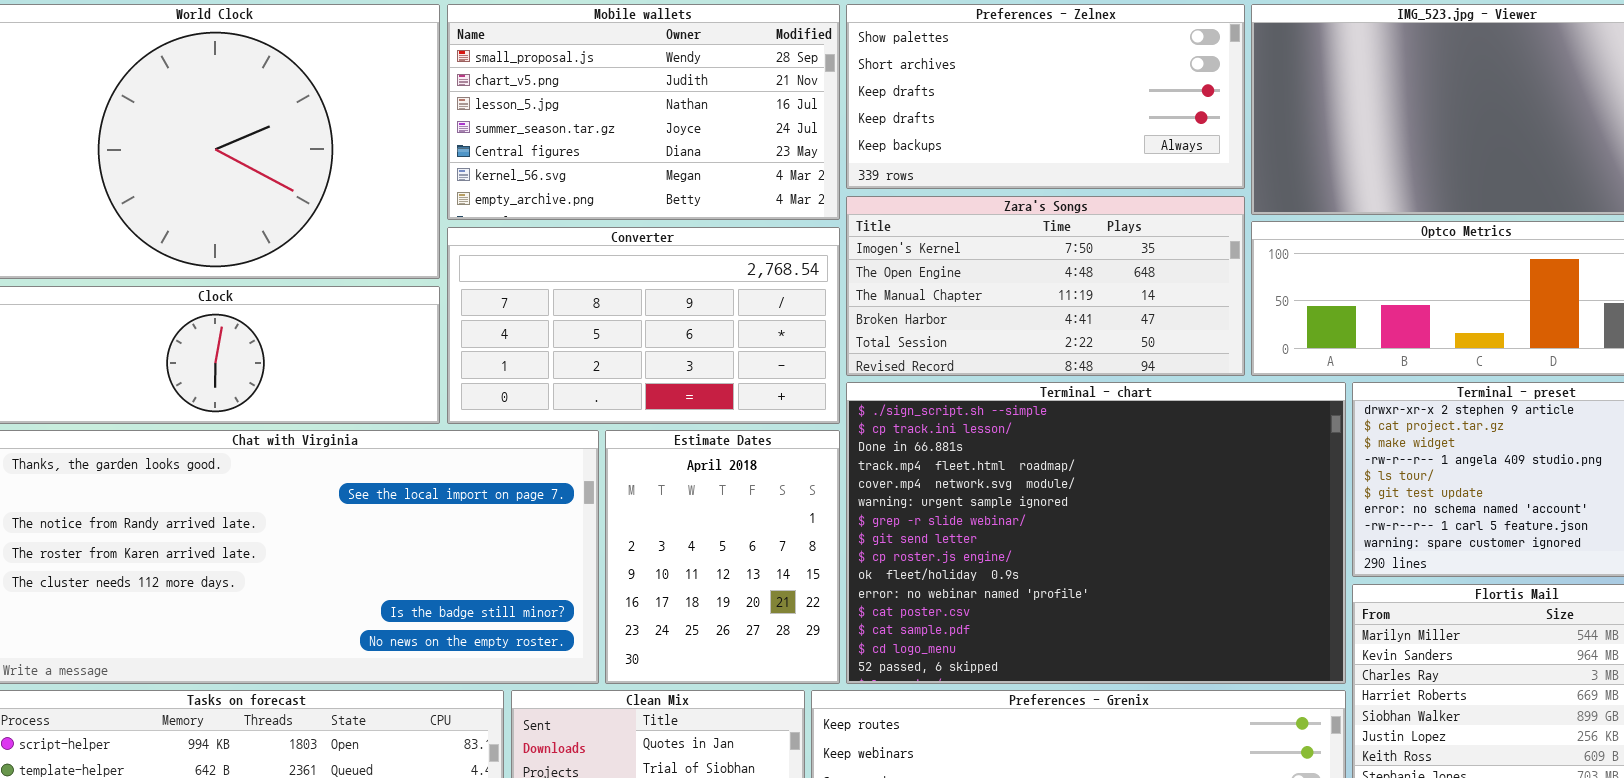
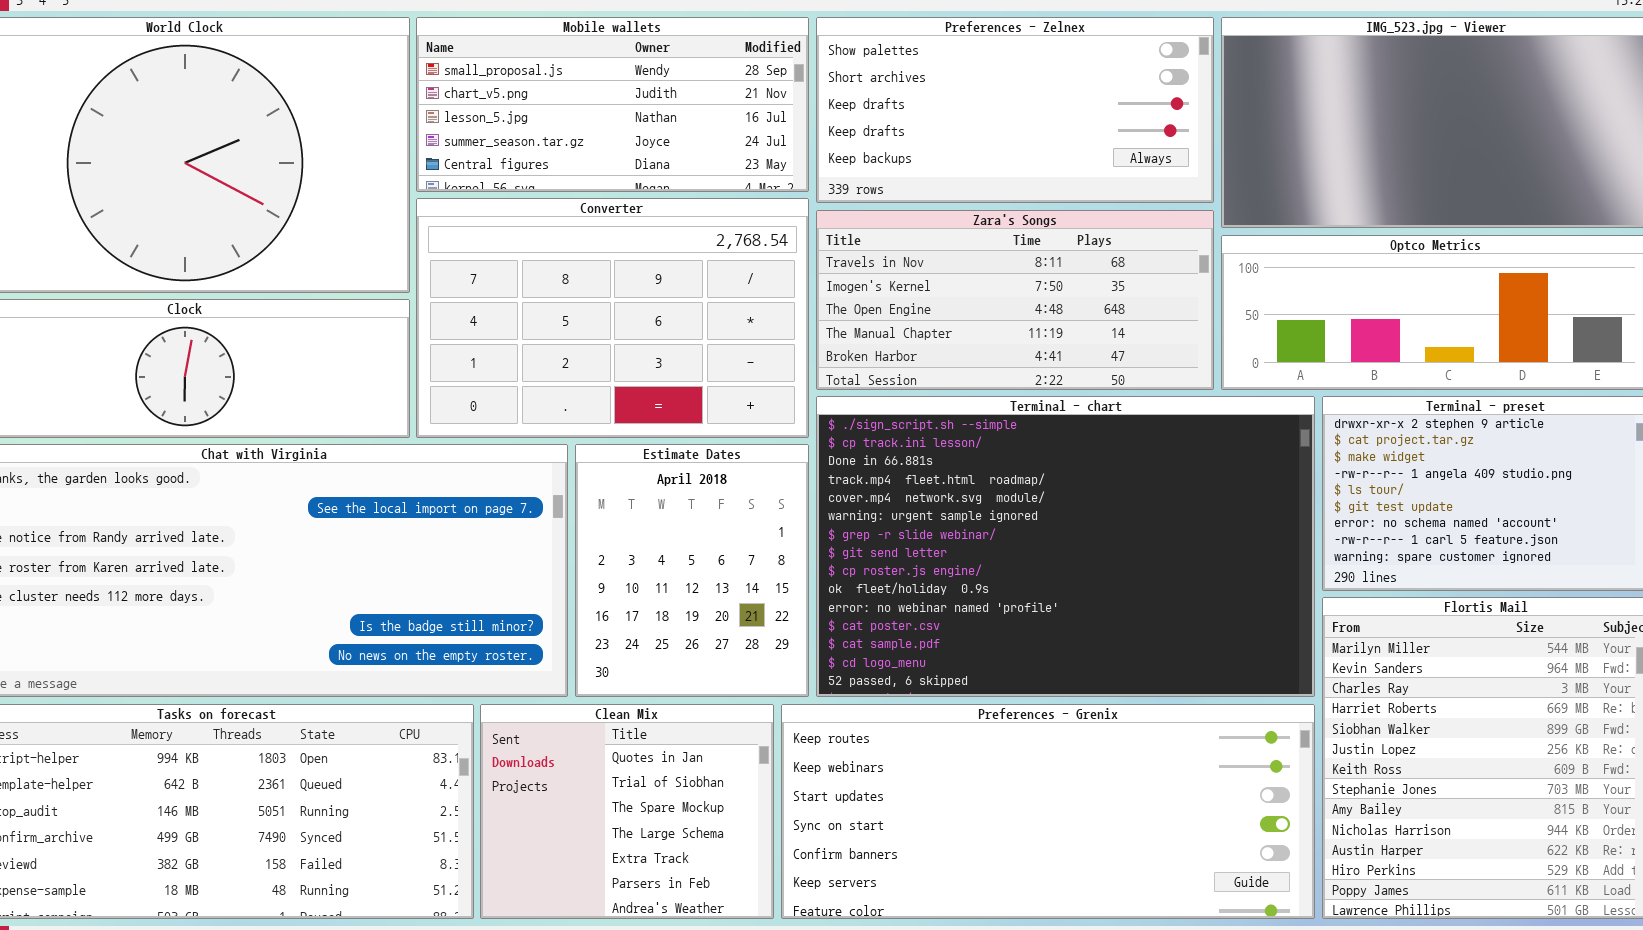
Mobile wallets: [447,4,840,220] -> [416,17,809,192], resized
Zara's Songs: [846,196,1245,376] -> [816,210,1214,390], scrolled up 1 row
Converter: [447,227,840,424] -> [416,198,809,438], resized

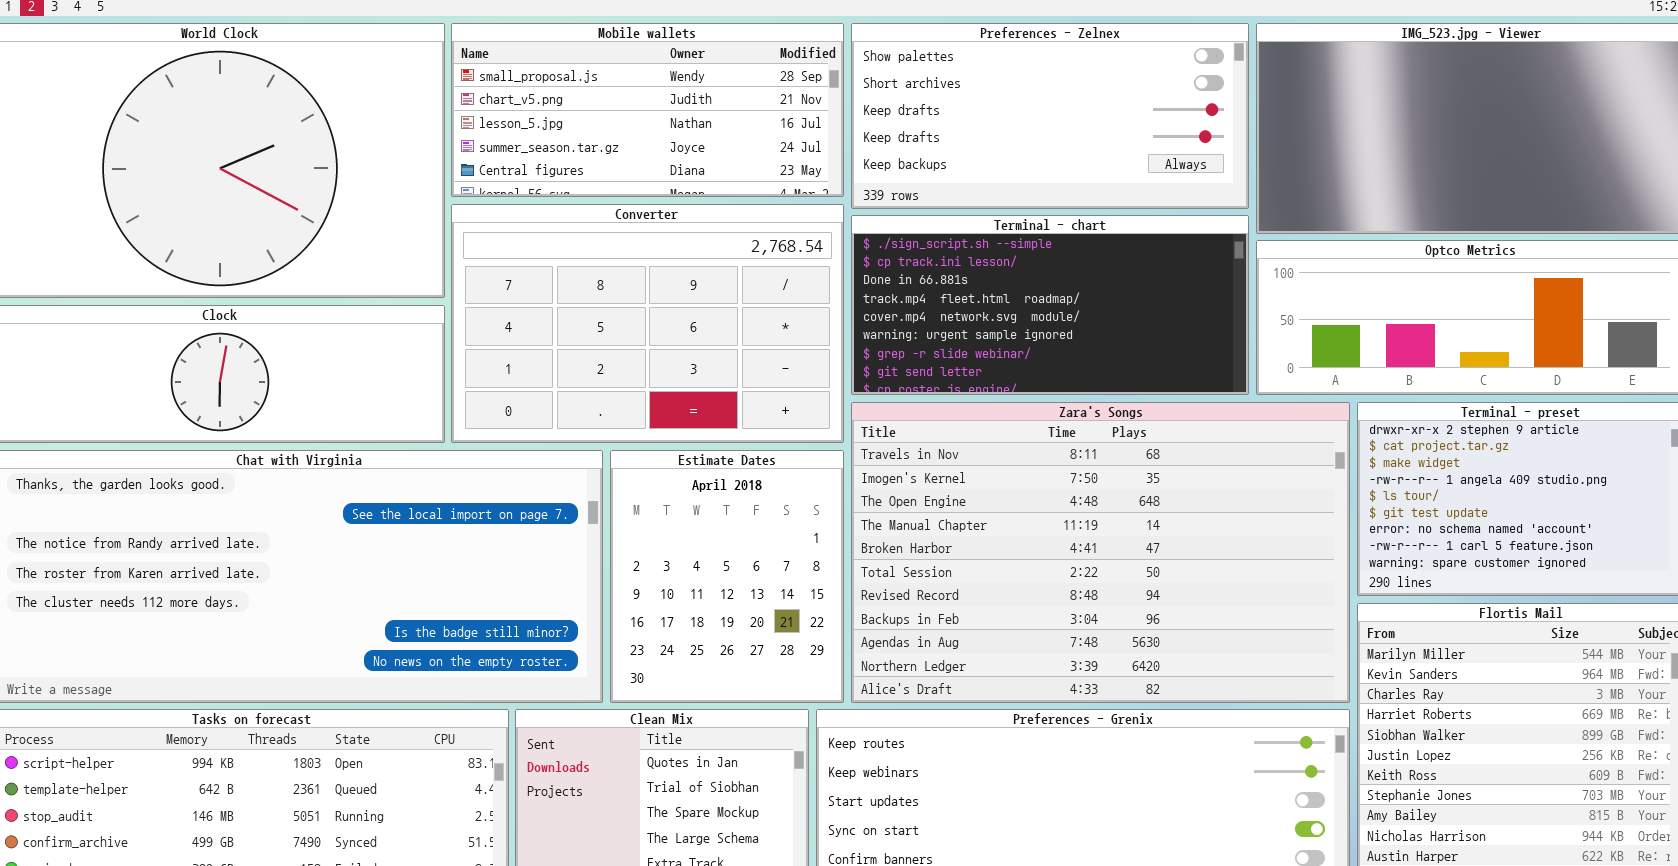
Zara's Songs: [816,210,1214,390] -> [851,402,1350,703], moved, resized
Terminal - chart: [816,396,1315,697] -> [851,215,1249,395], moved, resized

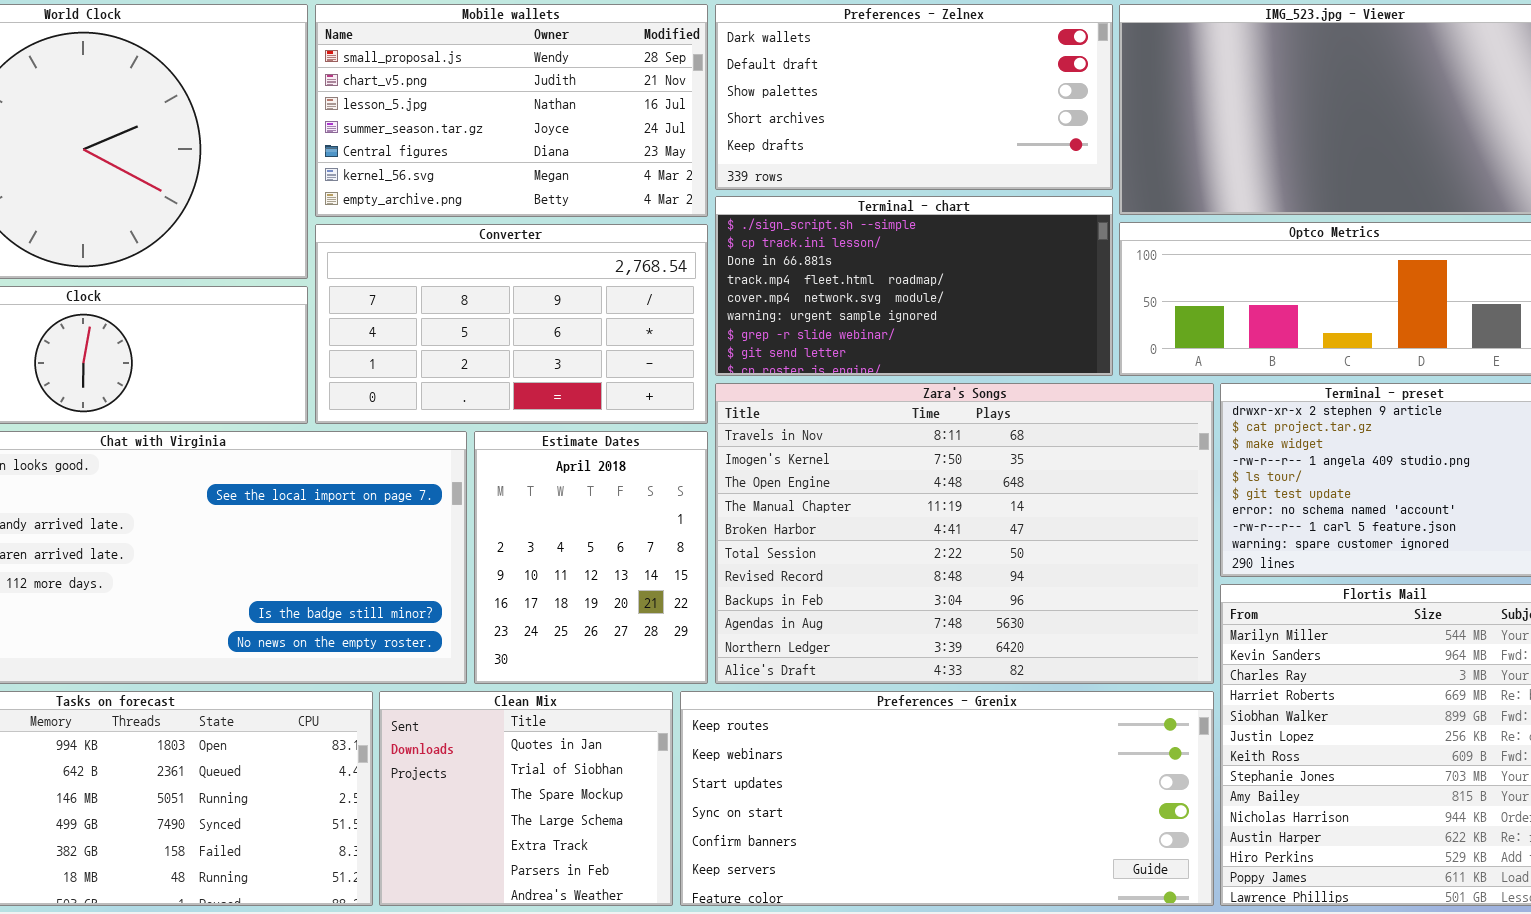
Mobile wallets: [451,23,844,197] -> [315,4,708,217], resized
Preferences - Zelnex: [851,23,1249,209] -> [715,4,1113,190], scrolled up 2 rows
Converter: [451,204,844,443] -> [315,224,708,424], resized

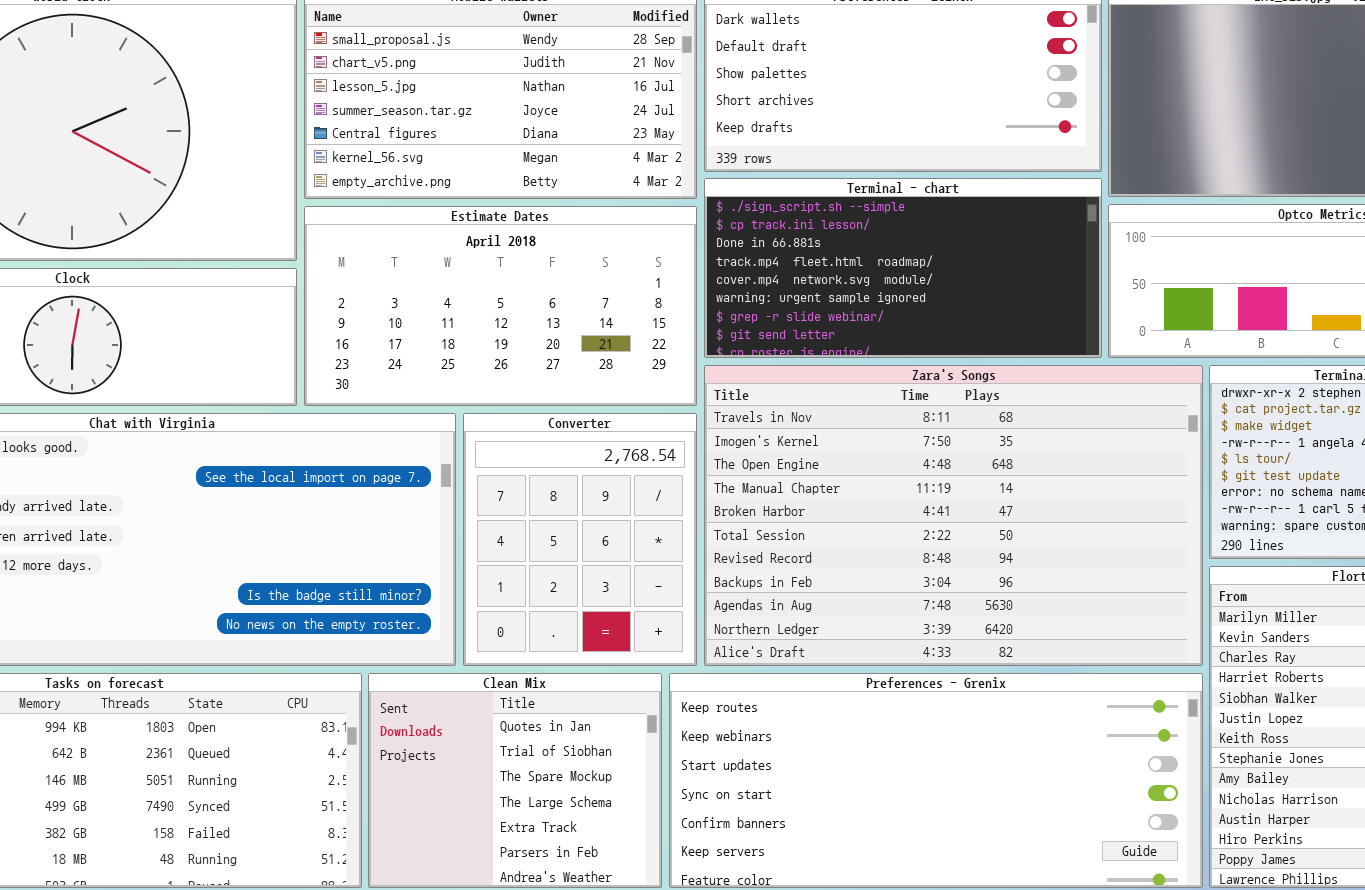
Converter: [315,224,708,424] -> [463,413,697,666], moved, resized
Estimate Dates: [474,431,708,684] -> [304,206,697,406], moved, resized

